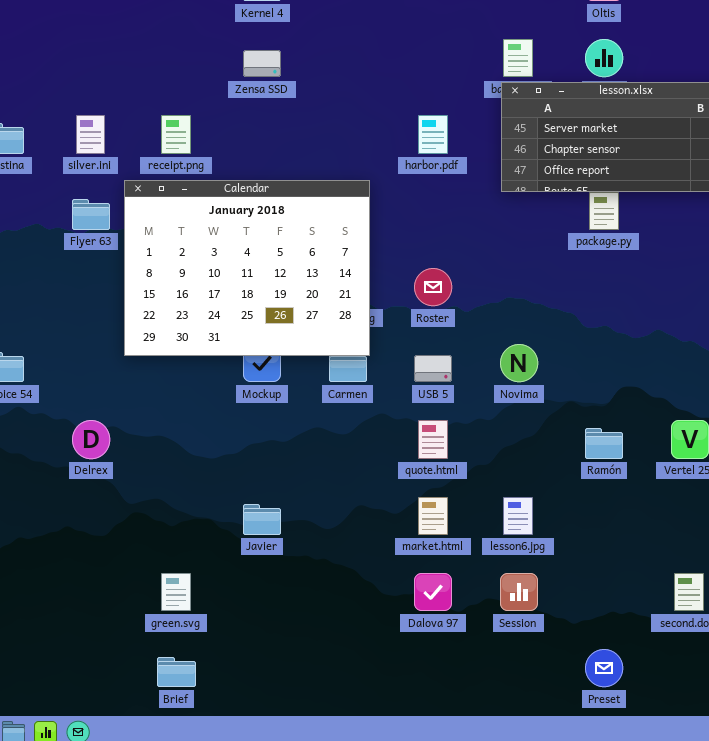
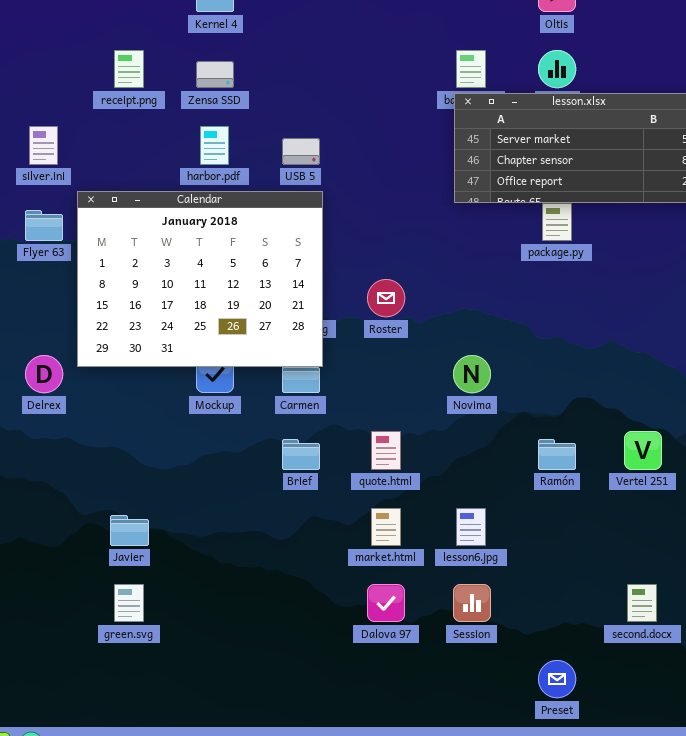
receipt.png: [161,115,191,154] -> [114,50,144,88], moved
harbor.pdf: [418,115,448,154] -> [200,126,229,165], moved
USB 5: [414,355,452,382] -> [282,138,320,165], moved
Delrex: [72,420,110,459] -> [25,355,63,393], moved
Javier: [243,504,281,535] -> [110,515,149,546], moved
Brief: [157,657,196,687] -> [282,439,320,470], moved

